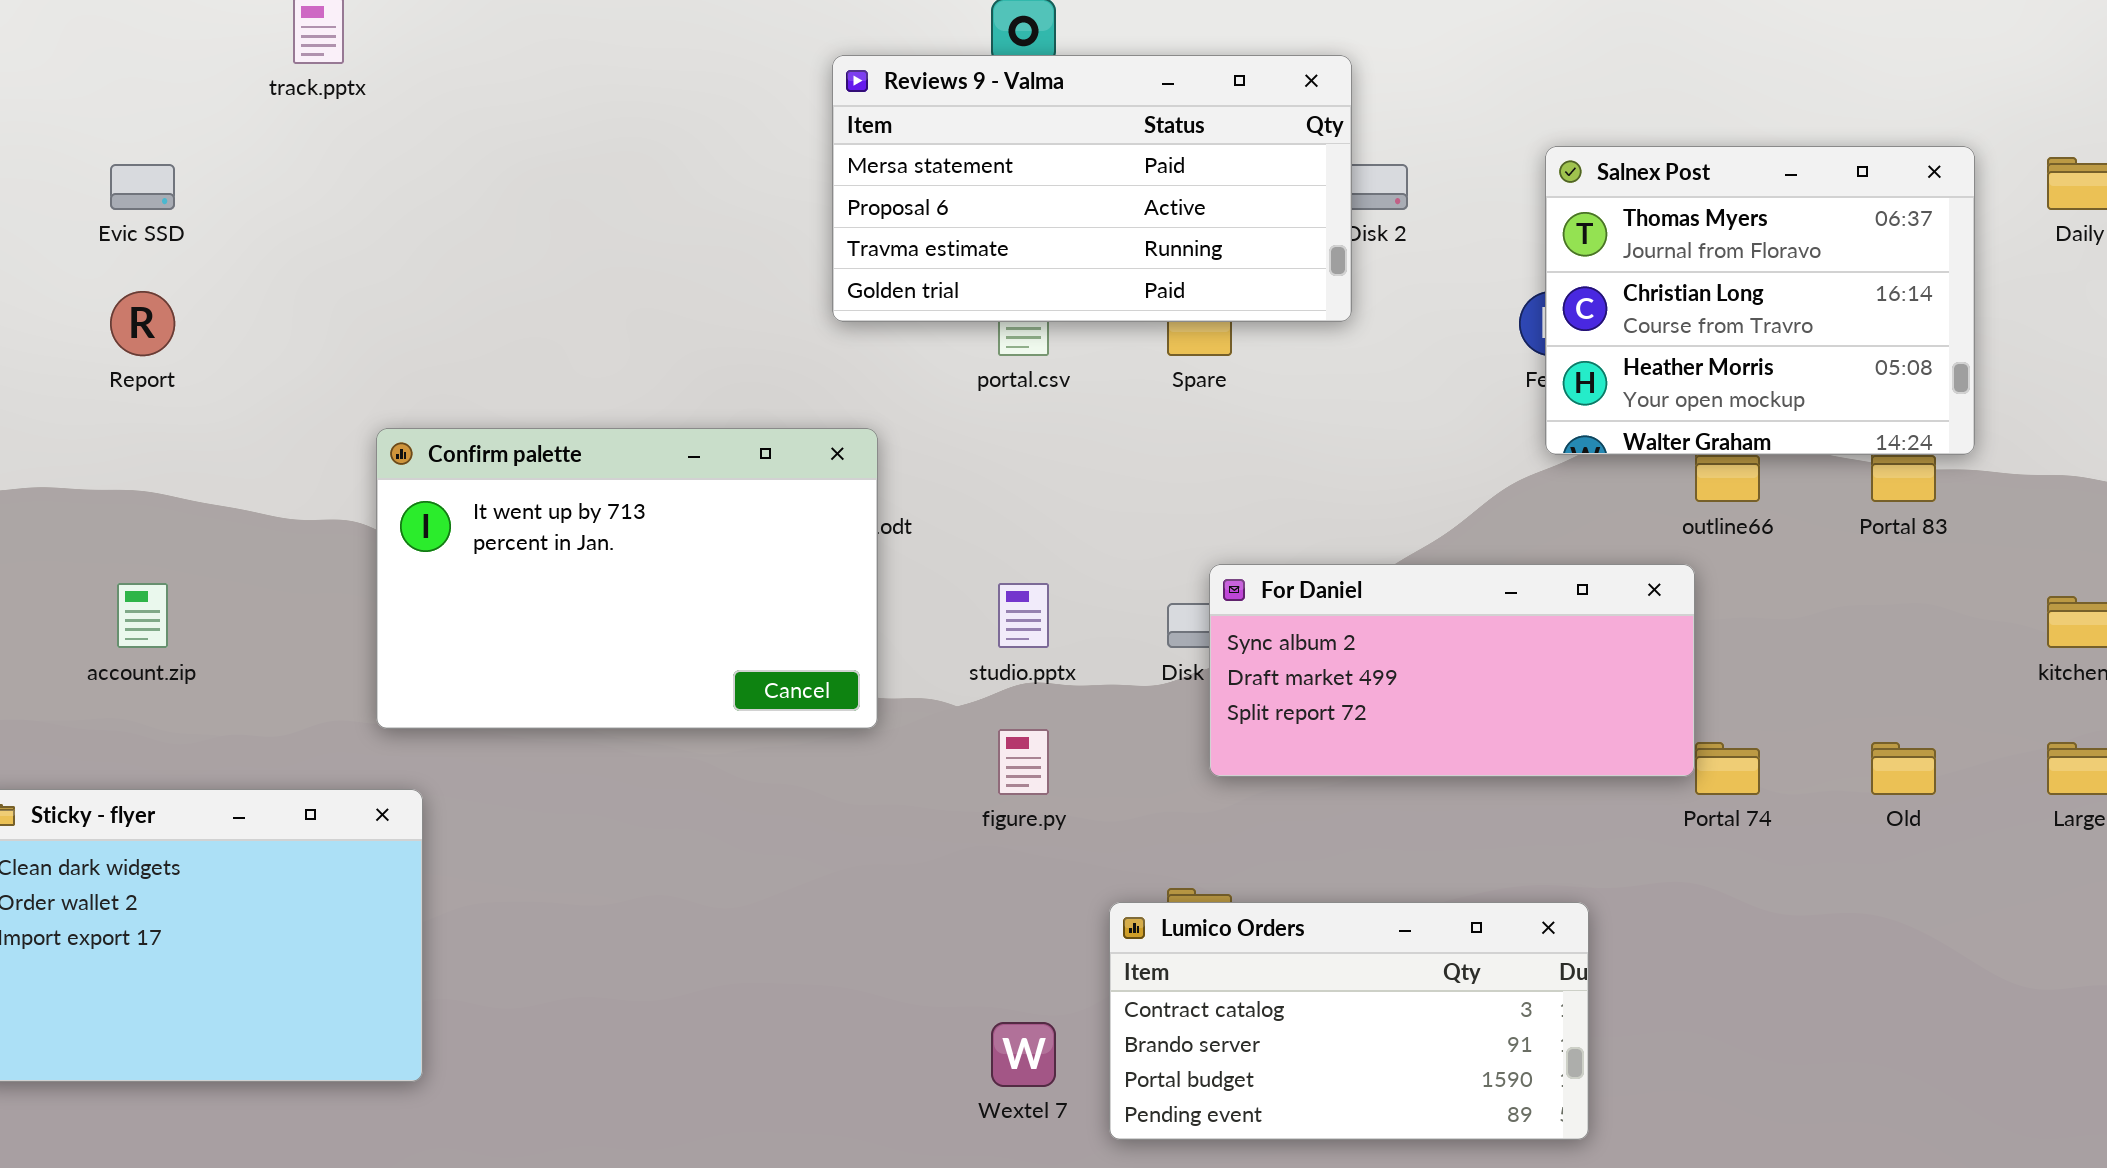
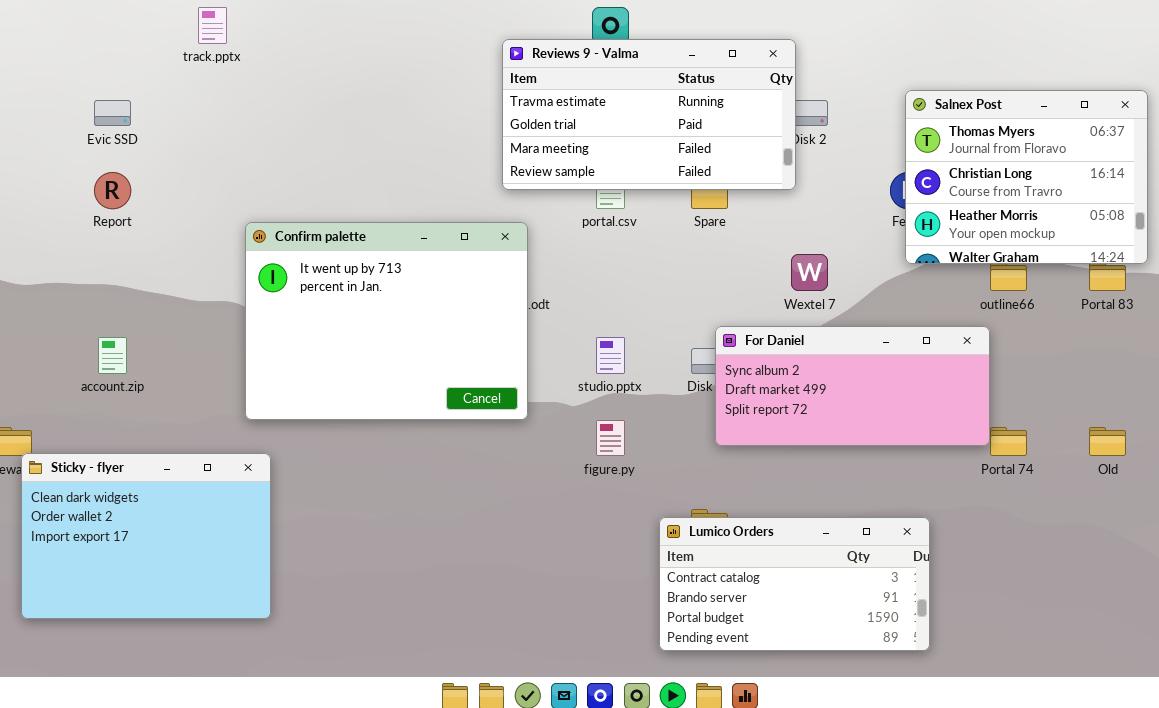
Reviews 9 - Valma: [832,55,1352,322] -> [502,39,796,190], scrolled down 2 rows
Confirm palette: [376,428,878,729] -> [245,222,528,420], resized
Wextel 7: [991,1022,1056,1087] -> [791,254,828,291], moved

